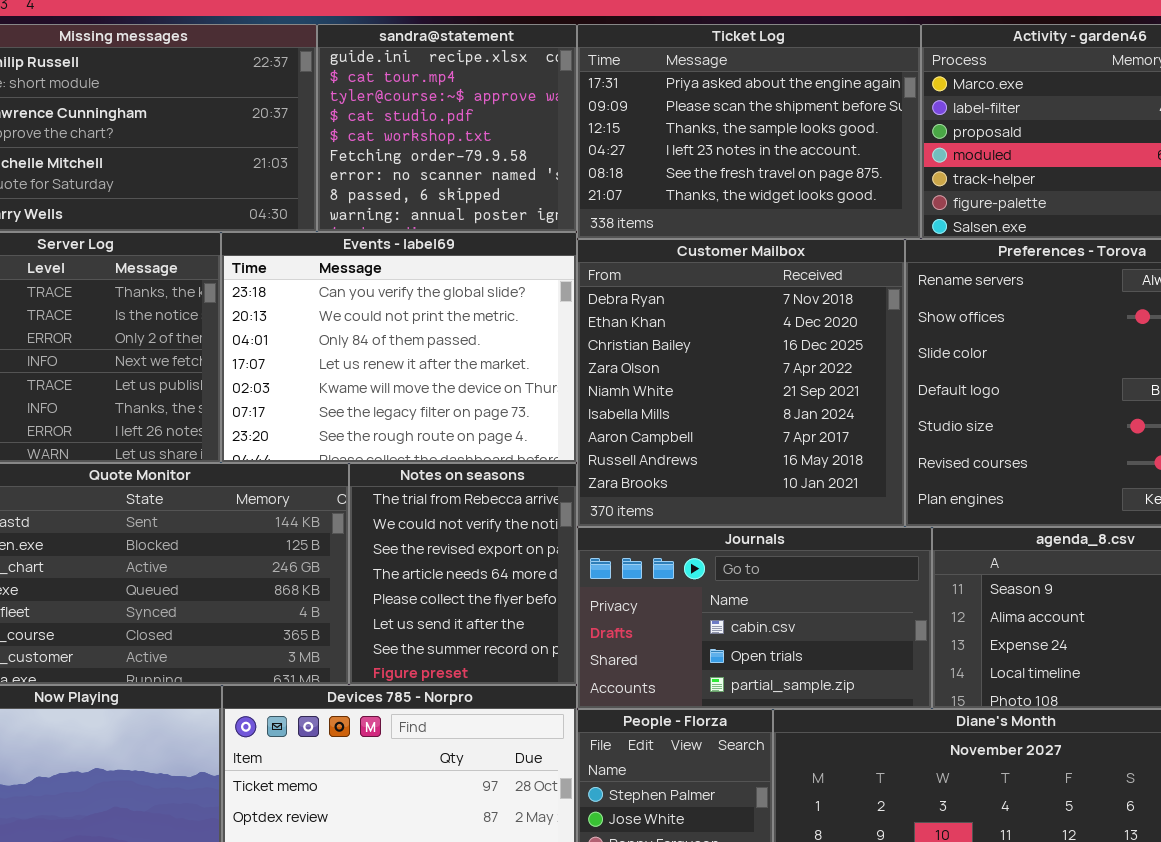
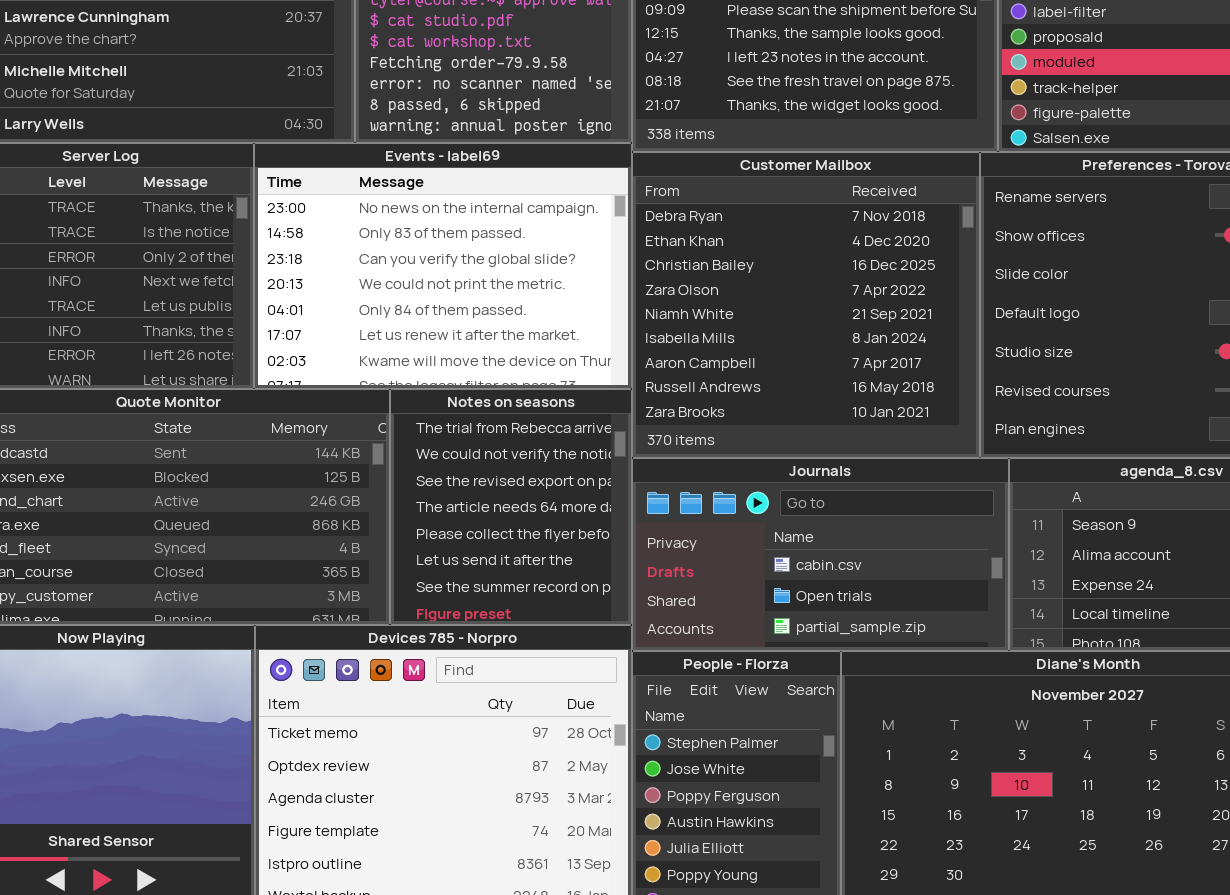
Events - label69: [221,232,577,463] -> [254,143,632,389], scrolled up 2 rows

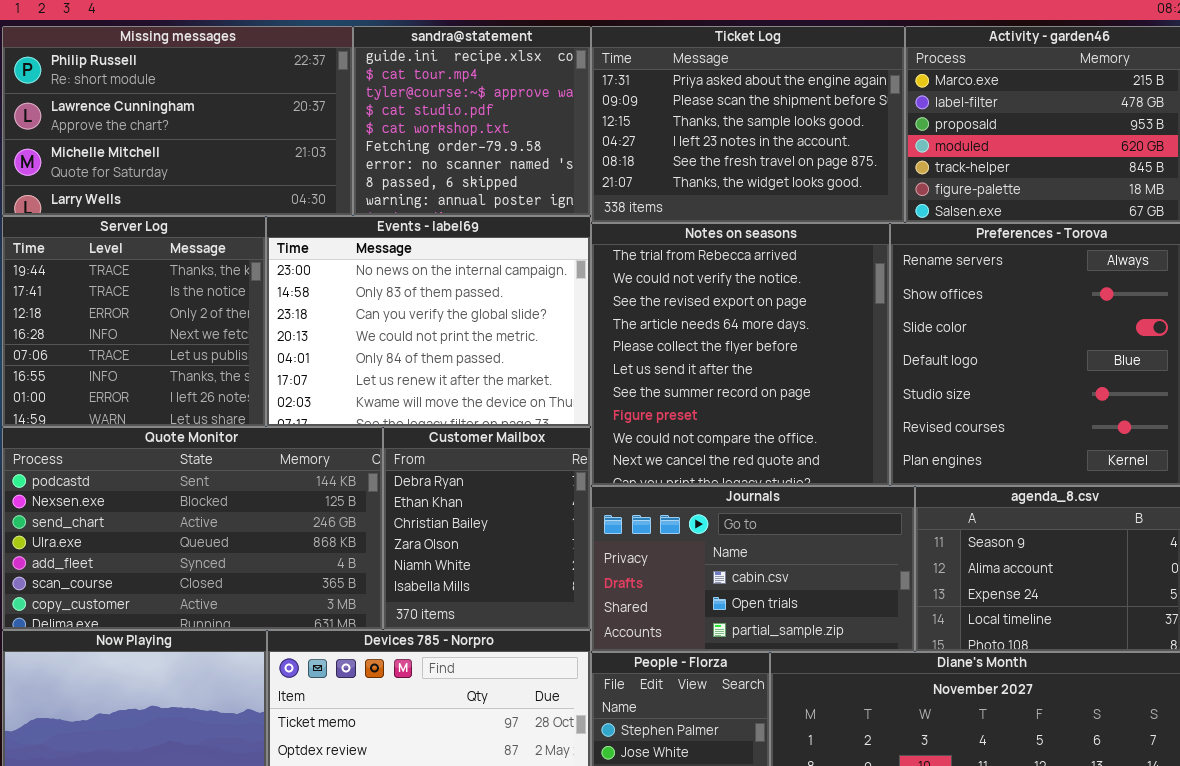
Customer Mailbox: [632,152,980,458] -> [383,427,591,630], moved, resized
Notes on seasons: [390,389,632,625] -> [591,223,890,486], moved, resized

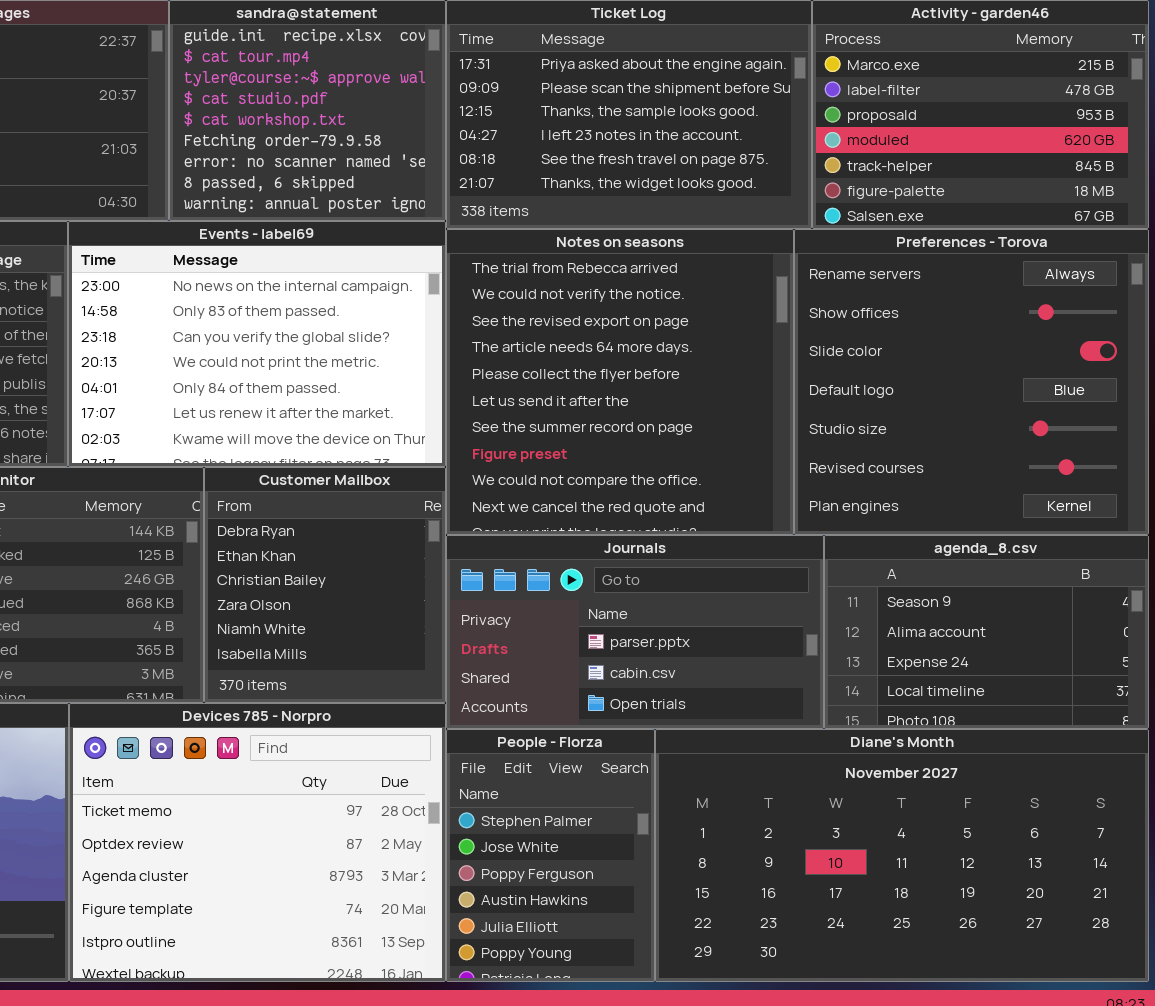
Journals: [591,486,915,652] -> [446,535,824,729], scrolled up 1 row

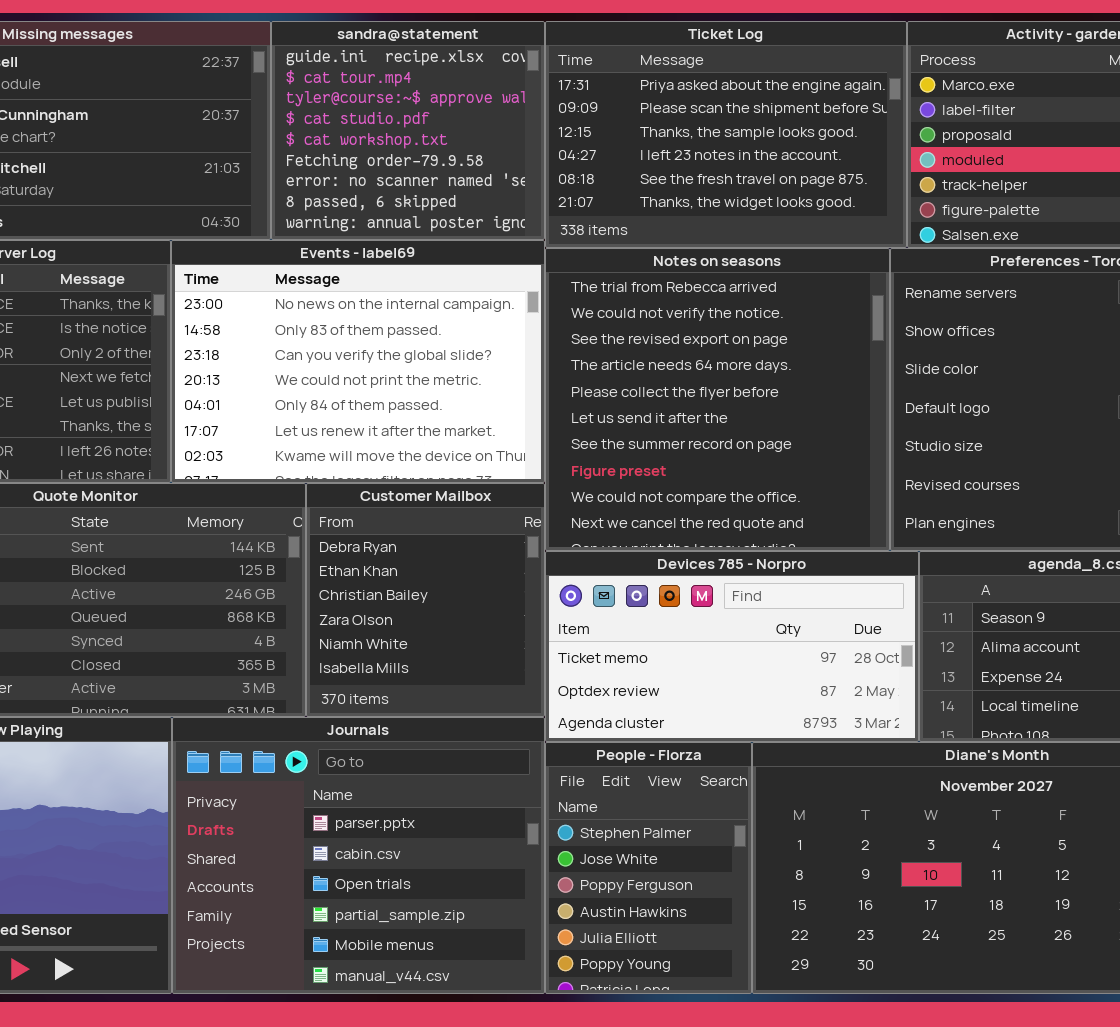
Journals: [446,535,824,729] -> [172,717,545,994], moved, resized
Devices 785 - Norpro: [69,703,446,982] -> [545,551,919,742], moved, resized

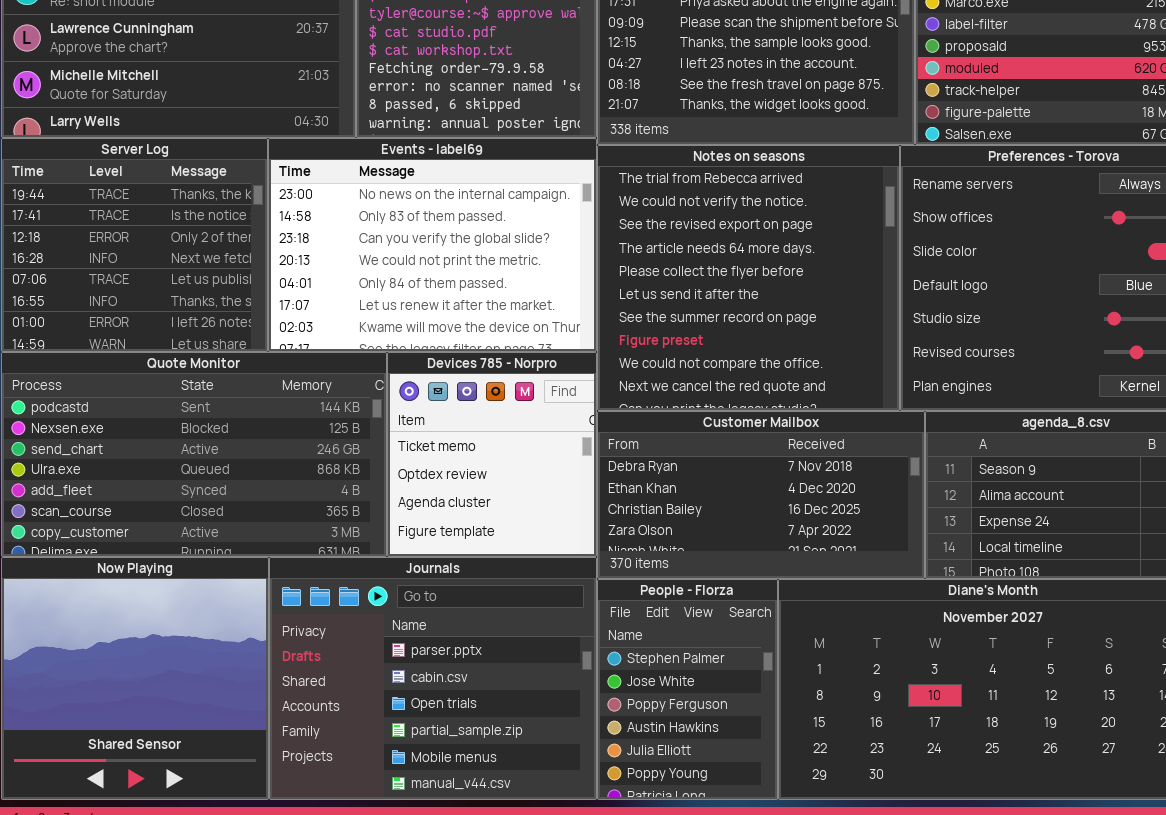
Customer Mailbox: [306,483,545,717] -> [597,411,925,579], moved, resized
Devices 785 - Norpro: [545,551,919,742] -> [387,352,597,557], moved, resized

